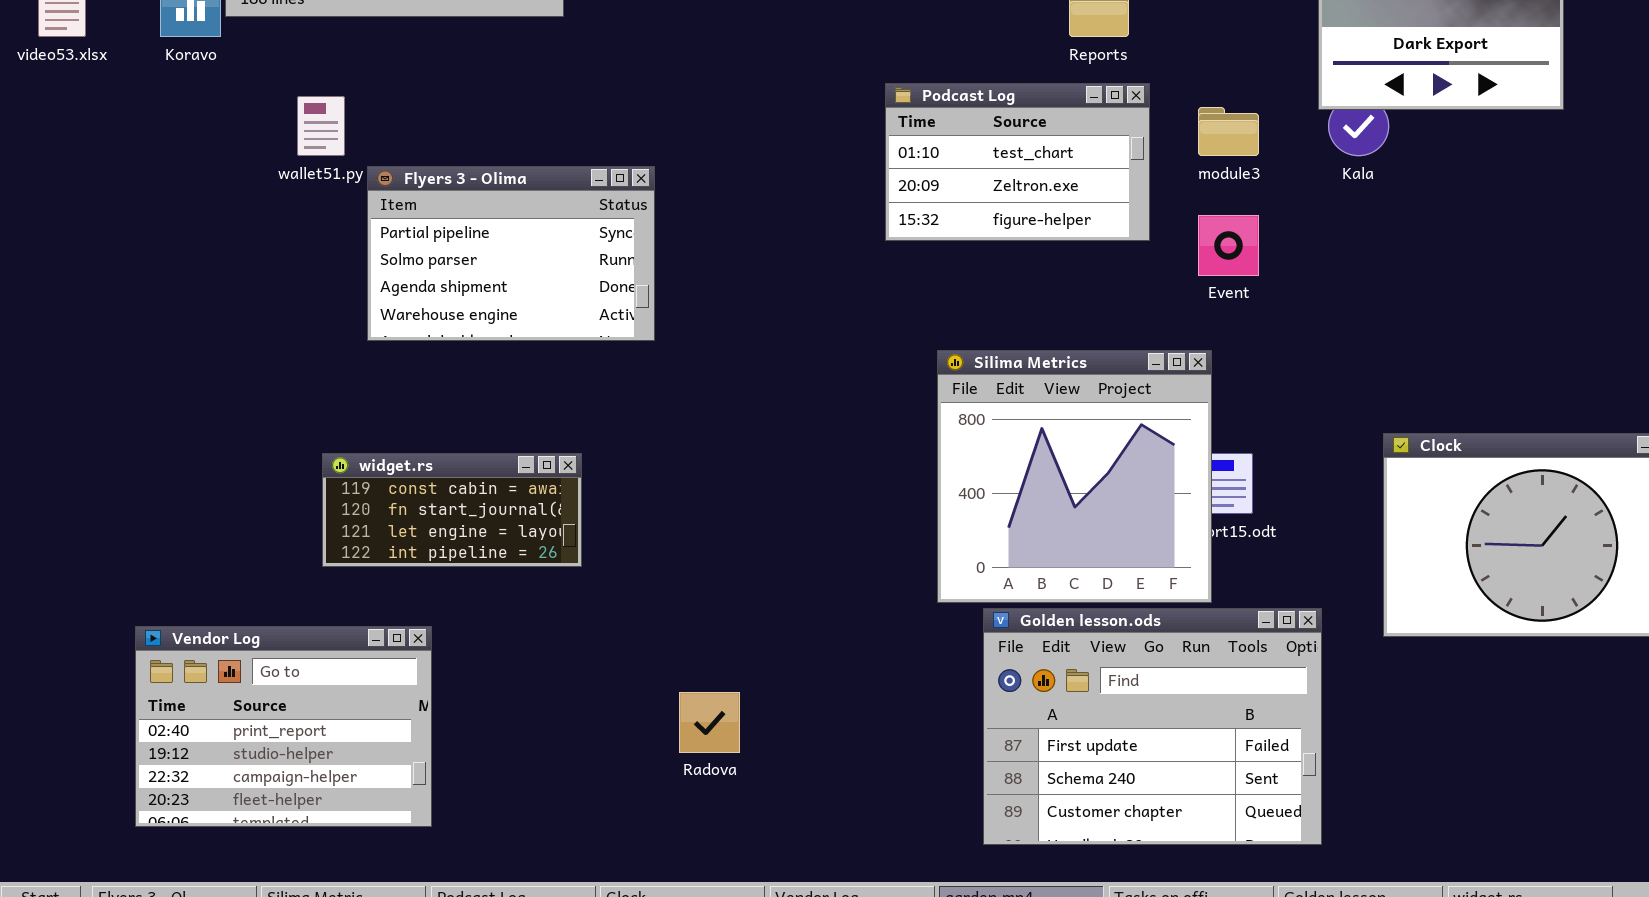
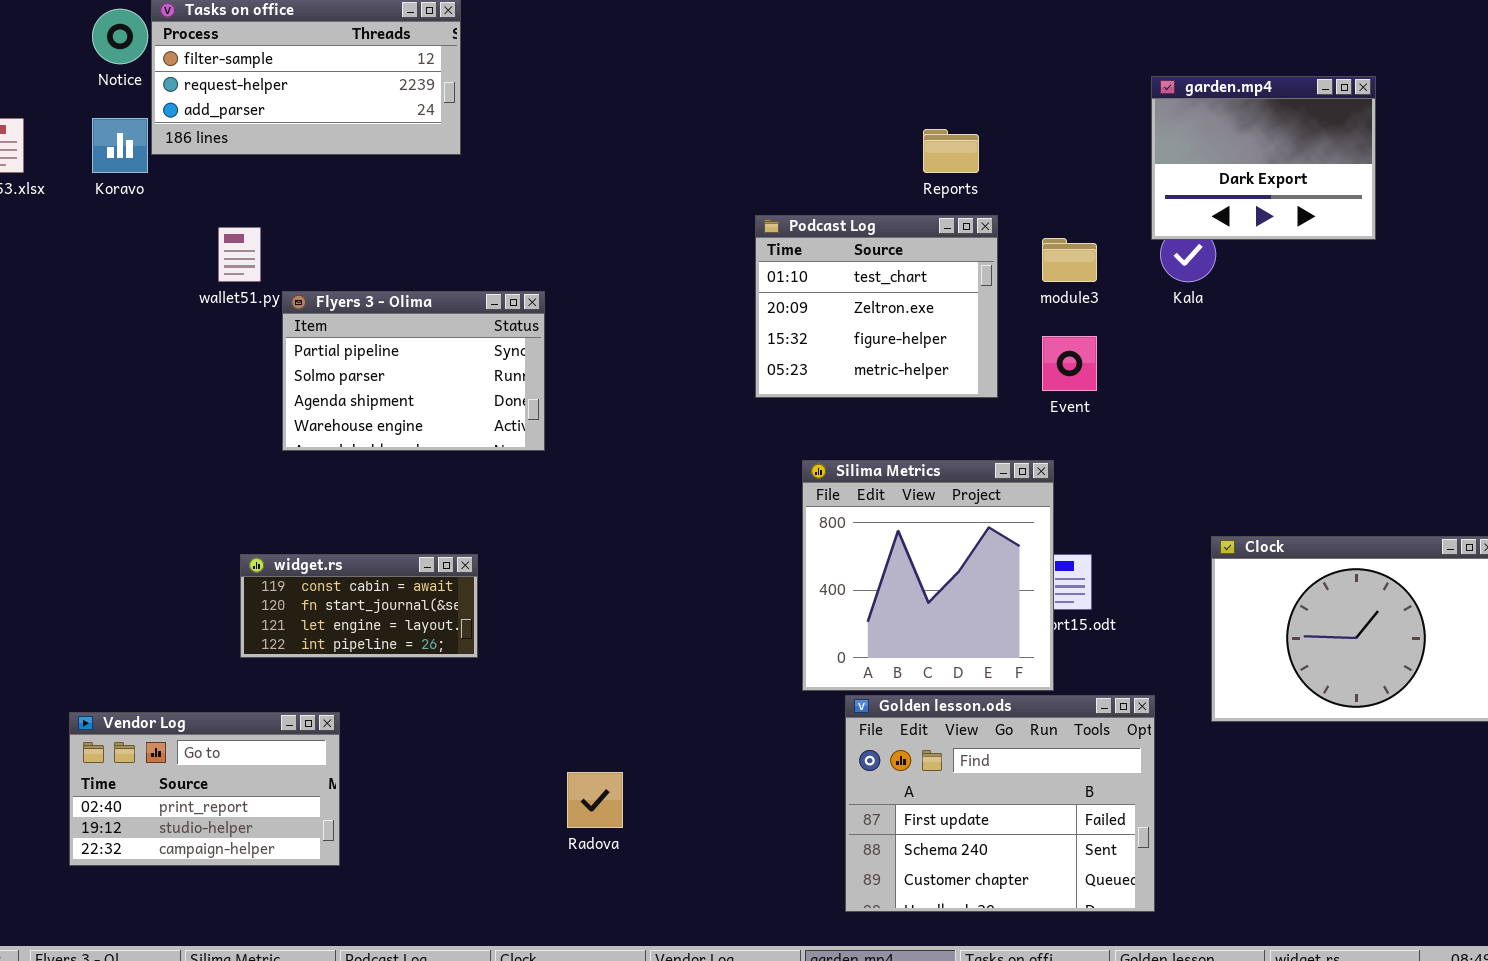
Podcast Log: [885,83,1150,241] -> [755,215,998,398], resized
Vendor Log: [135,626,432,827] -> [69,712,340,866], resized

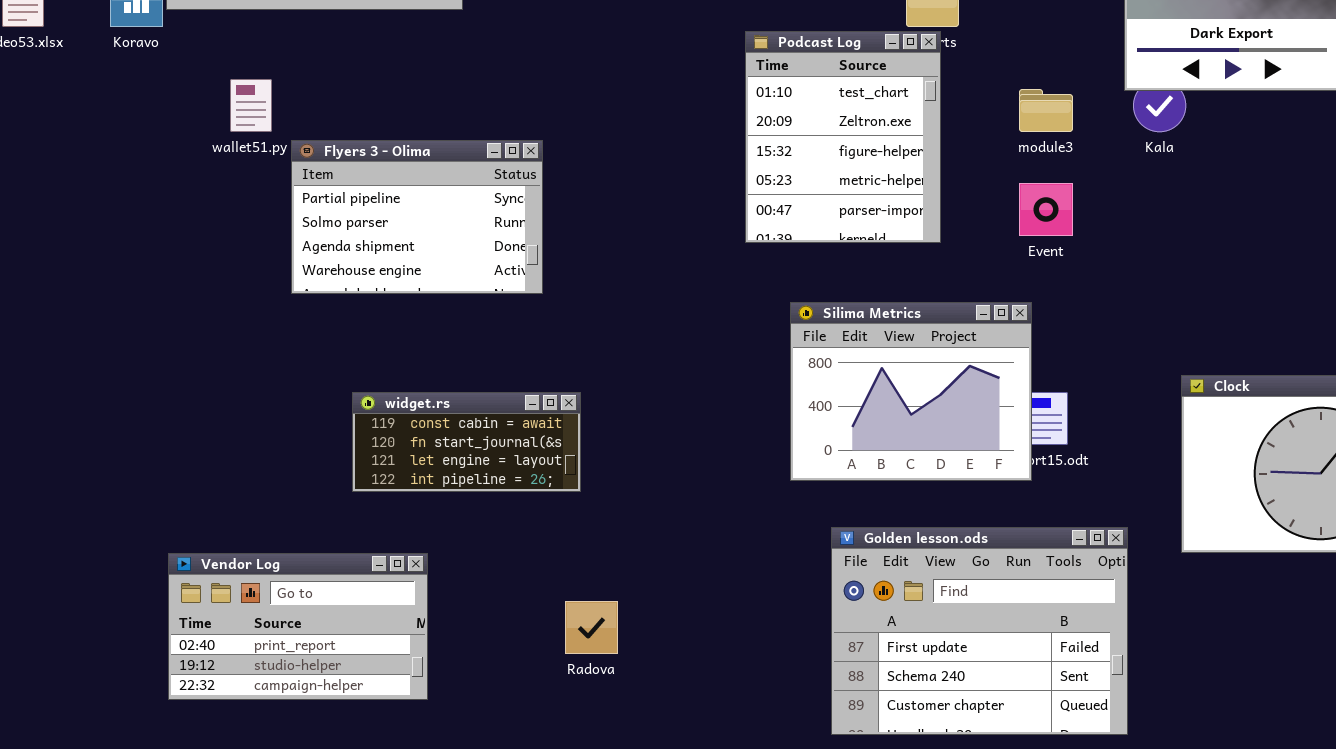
Podcast Log: [755,215,998,398] -> [745,31,941,243], resized
Silima Metrics: [802,460,1054,691] -> [790,302,1032,481], resized
widget.rs: [240,554,478,658] -> [352,392,581,492], moved
Vendor Log: [69,712,340,866] -> [168,553,428,700], moved

